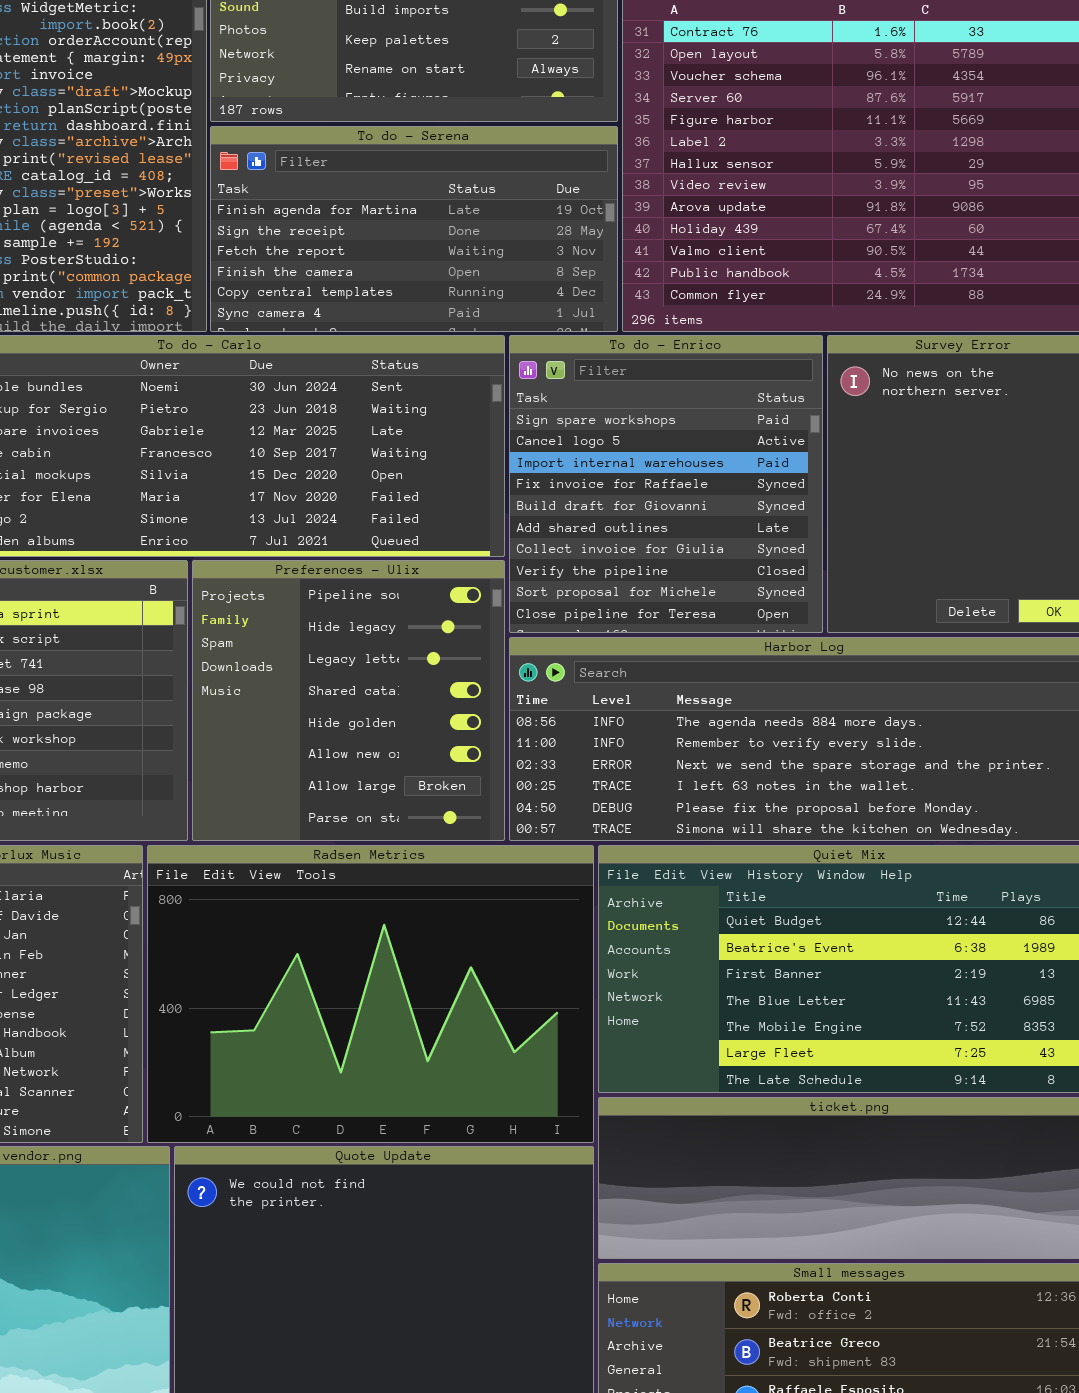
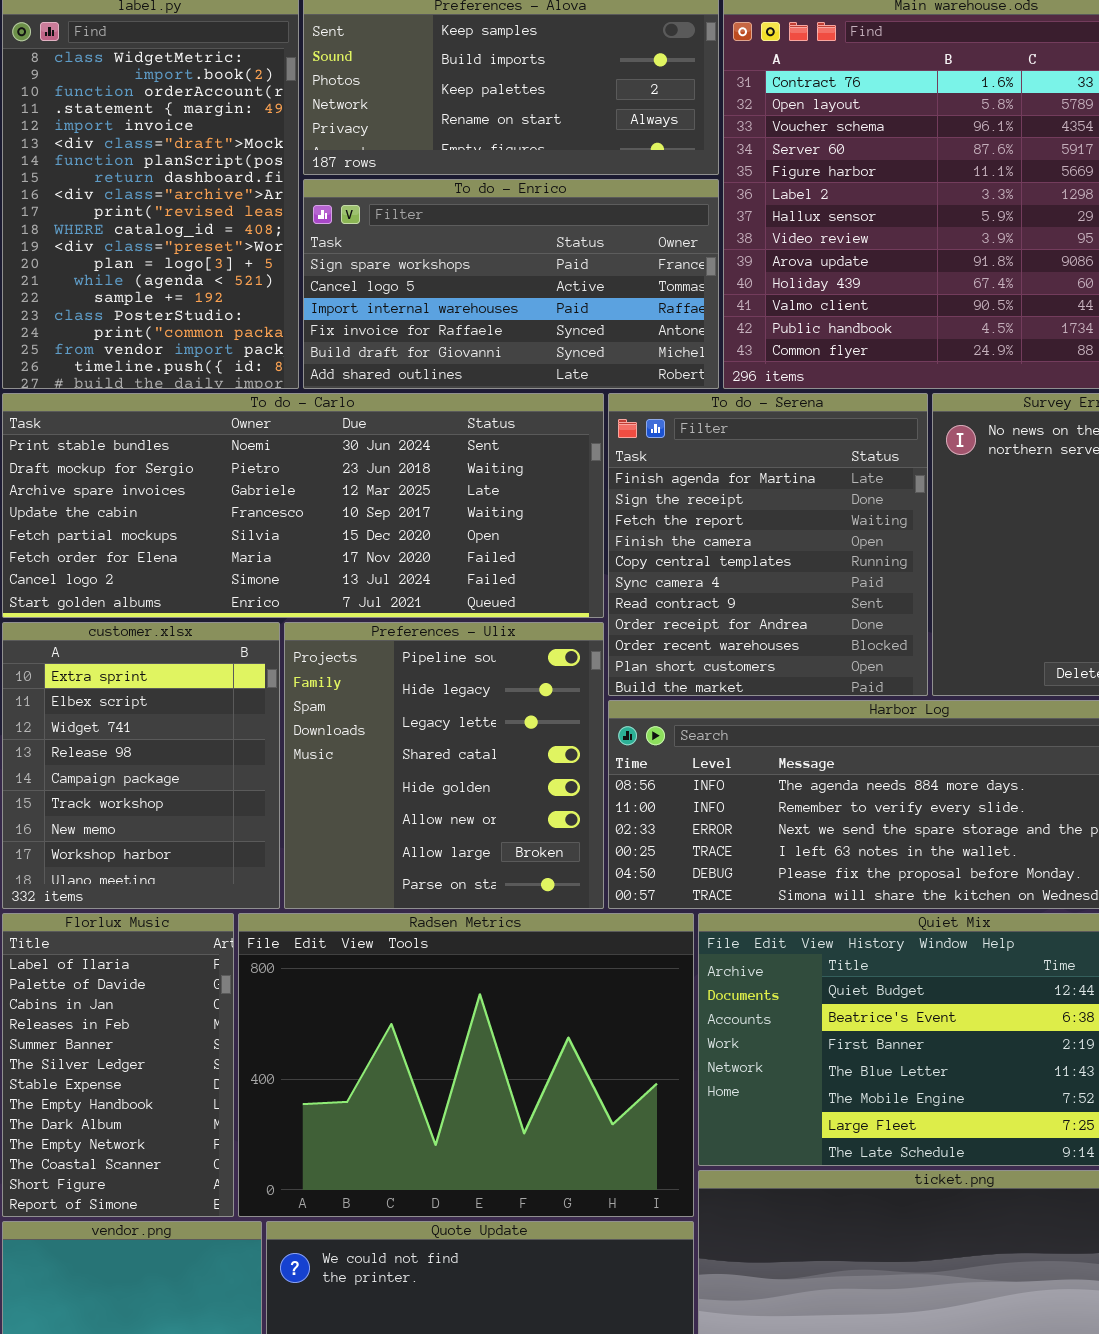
To do - Serena: [210,126,618,332] -> [608,393,928,696], moved, resized
To do - Enrico: [509,335,823,633] -> [303,179,719,389], moved, resized

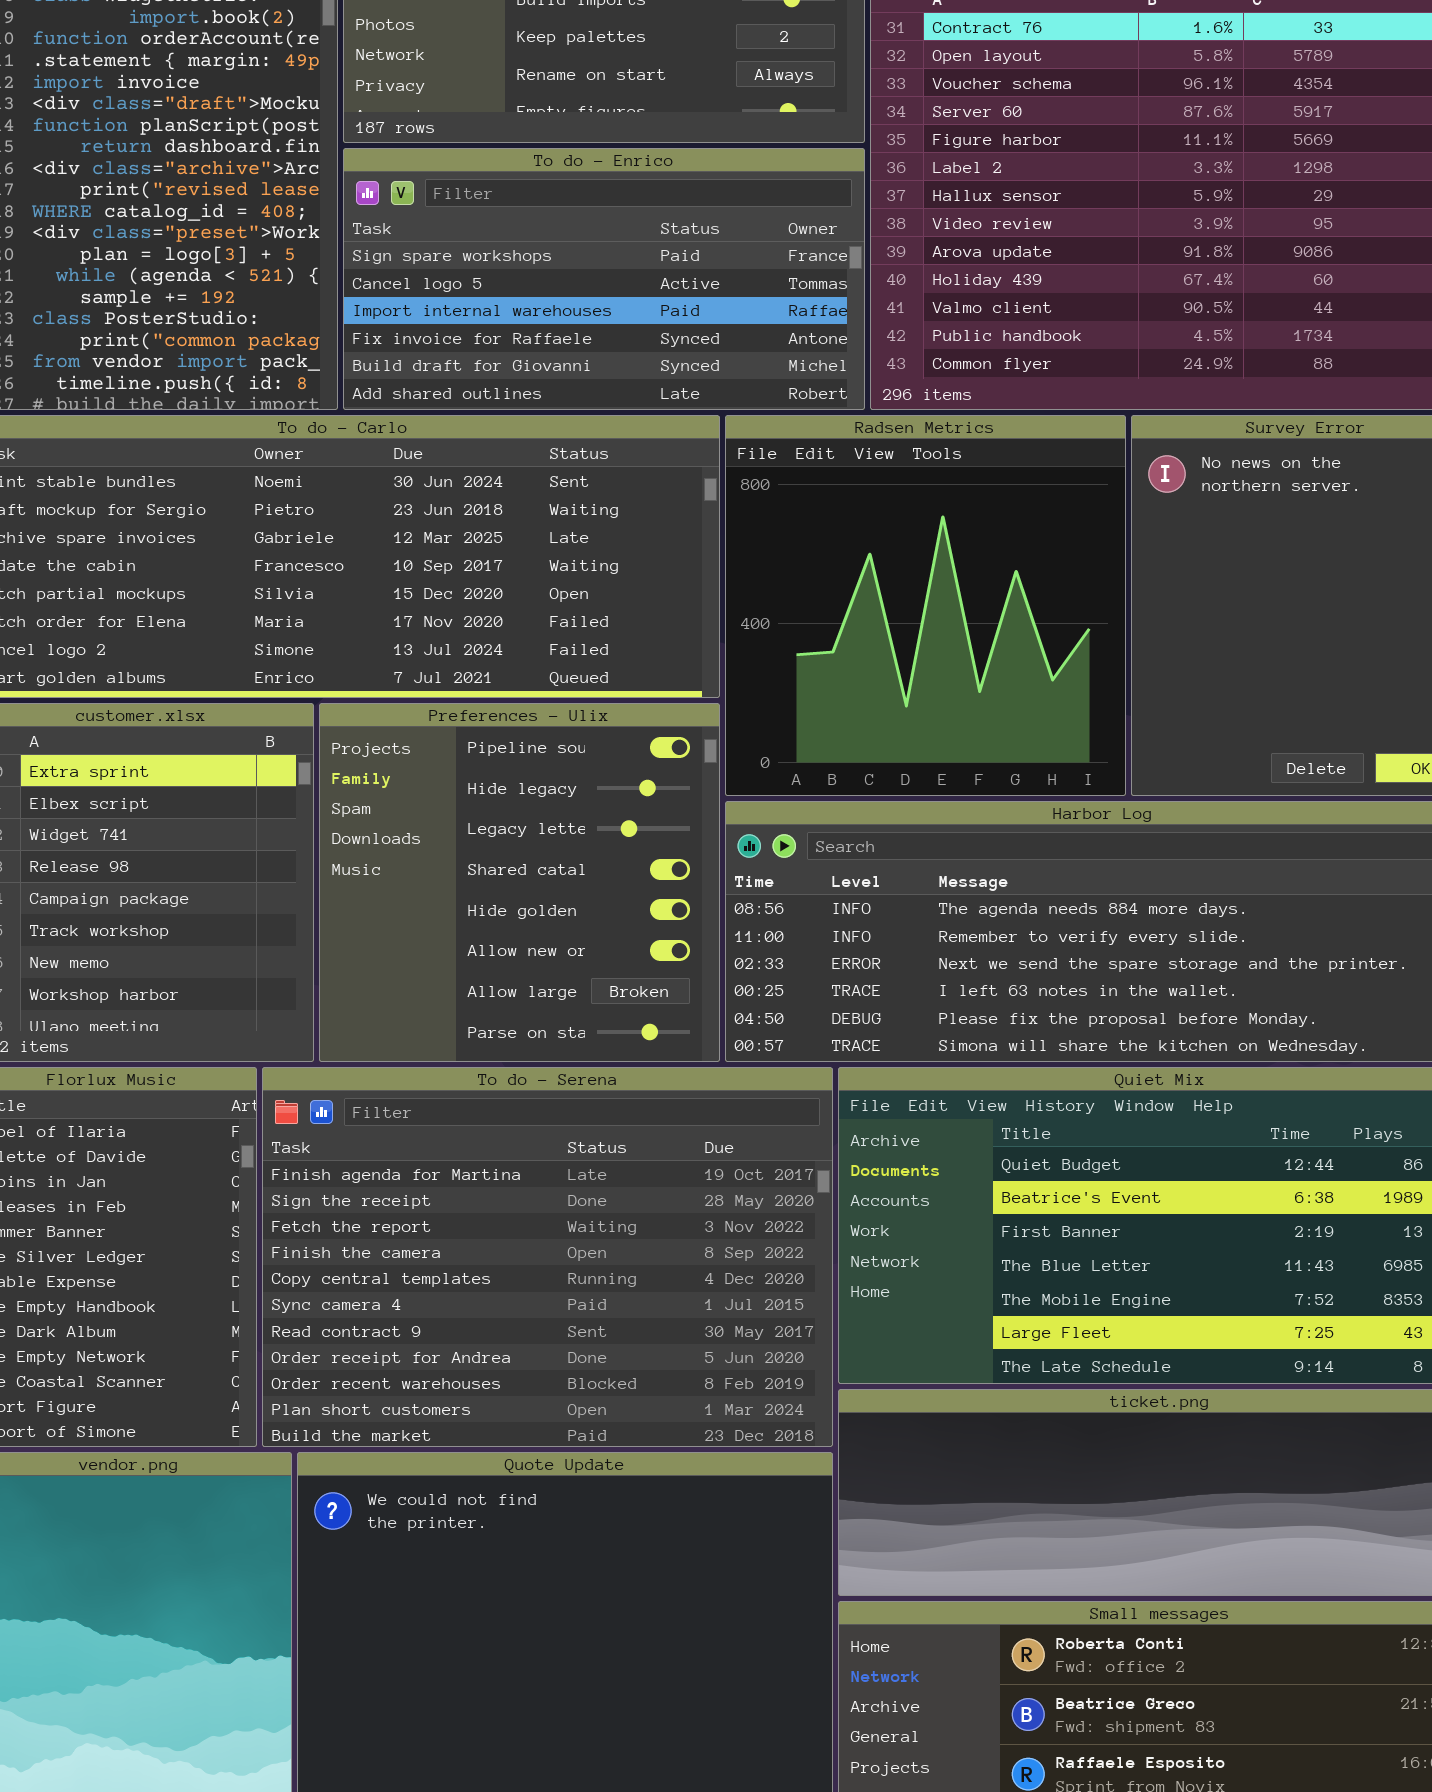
To do - Serena: [608,393,928,696] -> [262,1067,833,1447], moved, resized
Radsen Metrics: [238,913,694,1217] -> [725,415,1126,796], moved, resized

